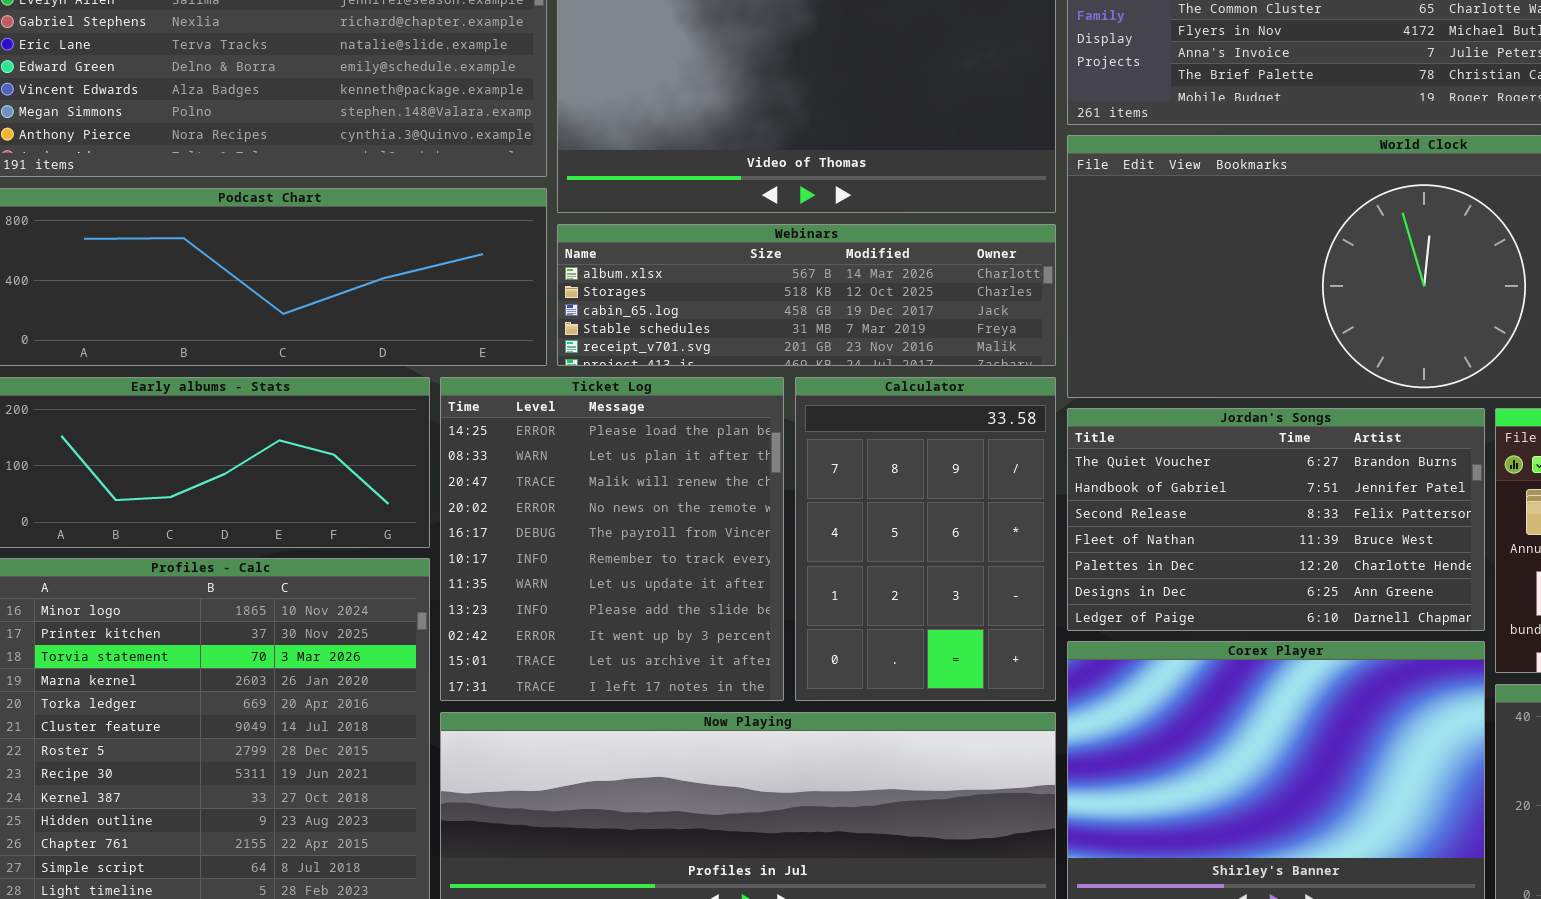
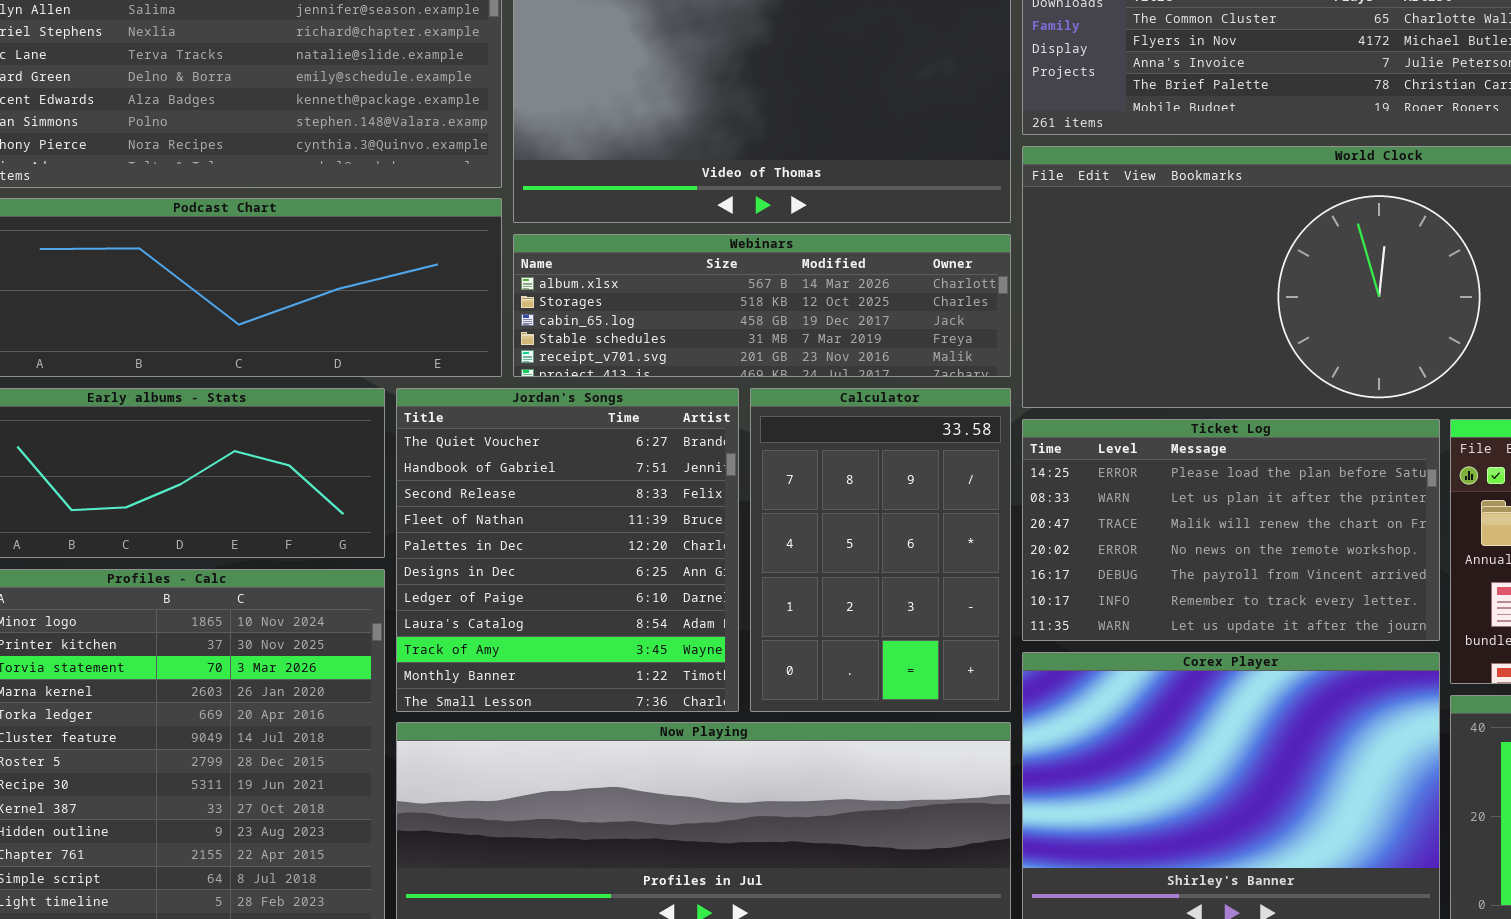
Ticket Log: [440,377,784,701] -> [1022,419,1440,641], moved, resized
Jordan's Songs: [1067,408,1485,631] -> [396,388,739,712], moved, resized

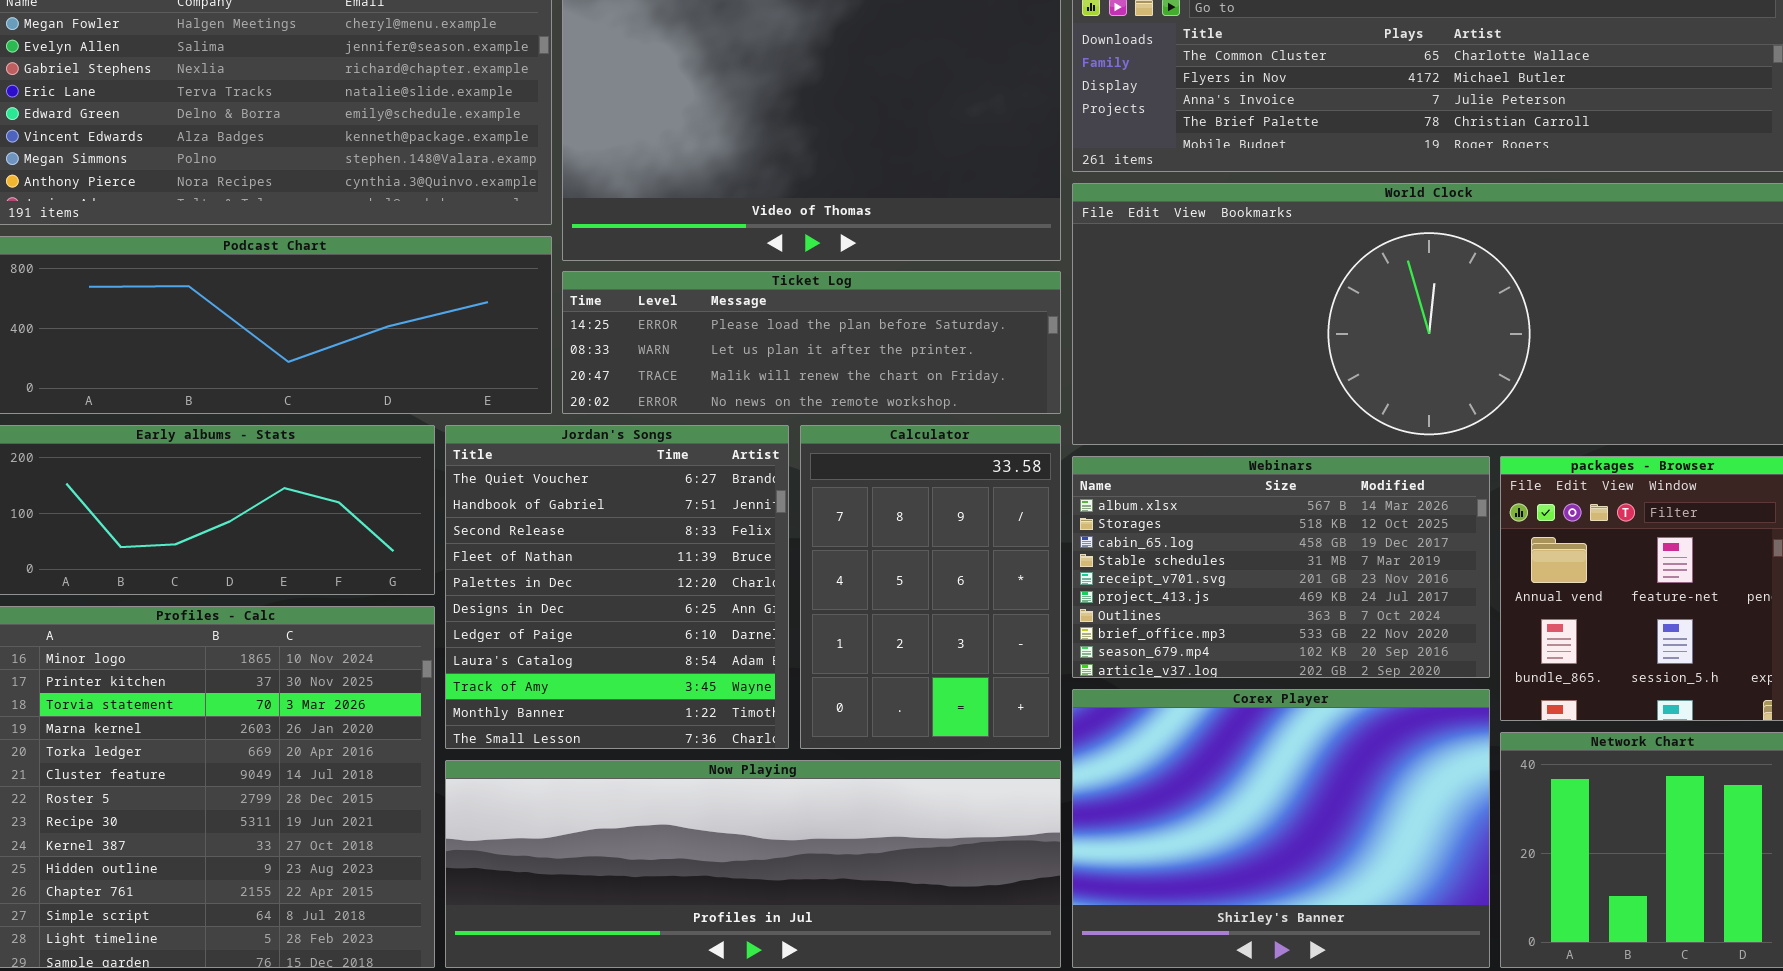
Webinars: [513,234,1011,377] -> [1072,456,1490,678], moved, resized
Ticket Log: [1022,419,1440,641] -> [562,271,1061,414], moved, resized

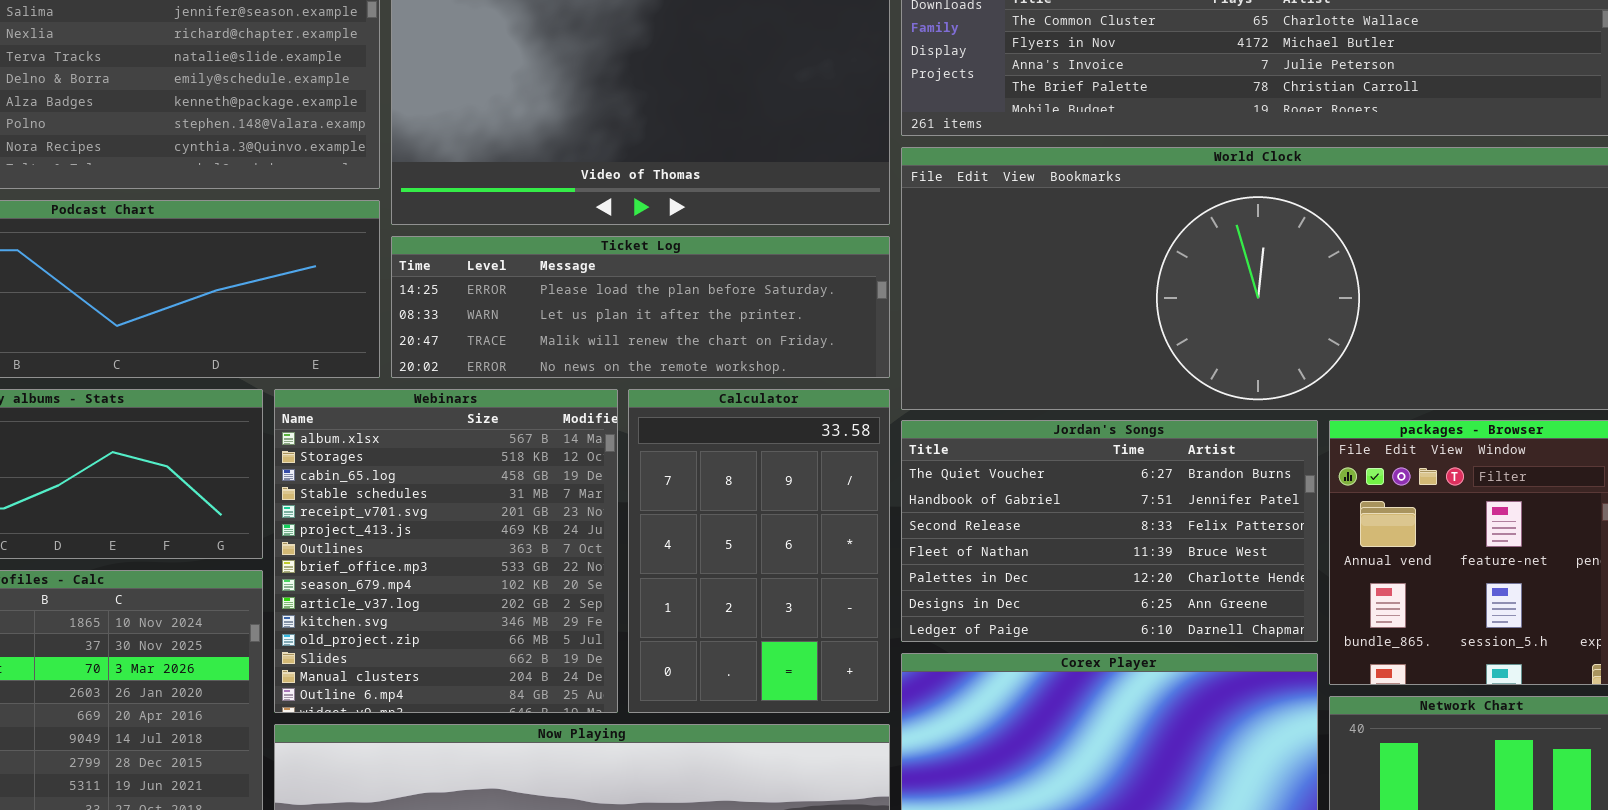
Jordan's Songs: [445,425,789,749] -> [901,420,1318,642], moved, resized
Webinars: [1072,456,1490,678] -> [274,389,618,713], moved, resized

